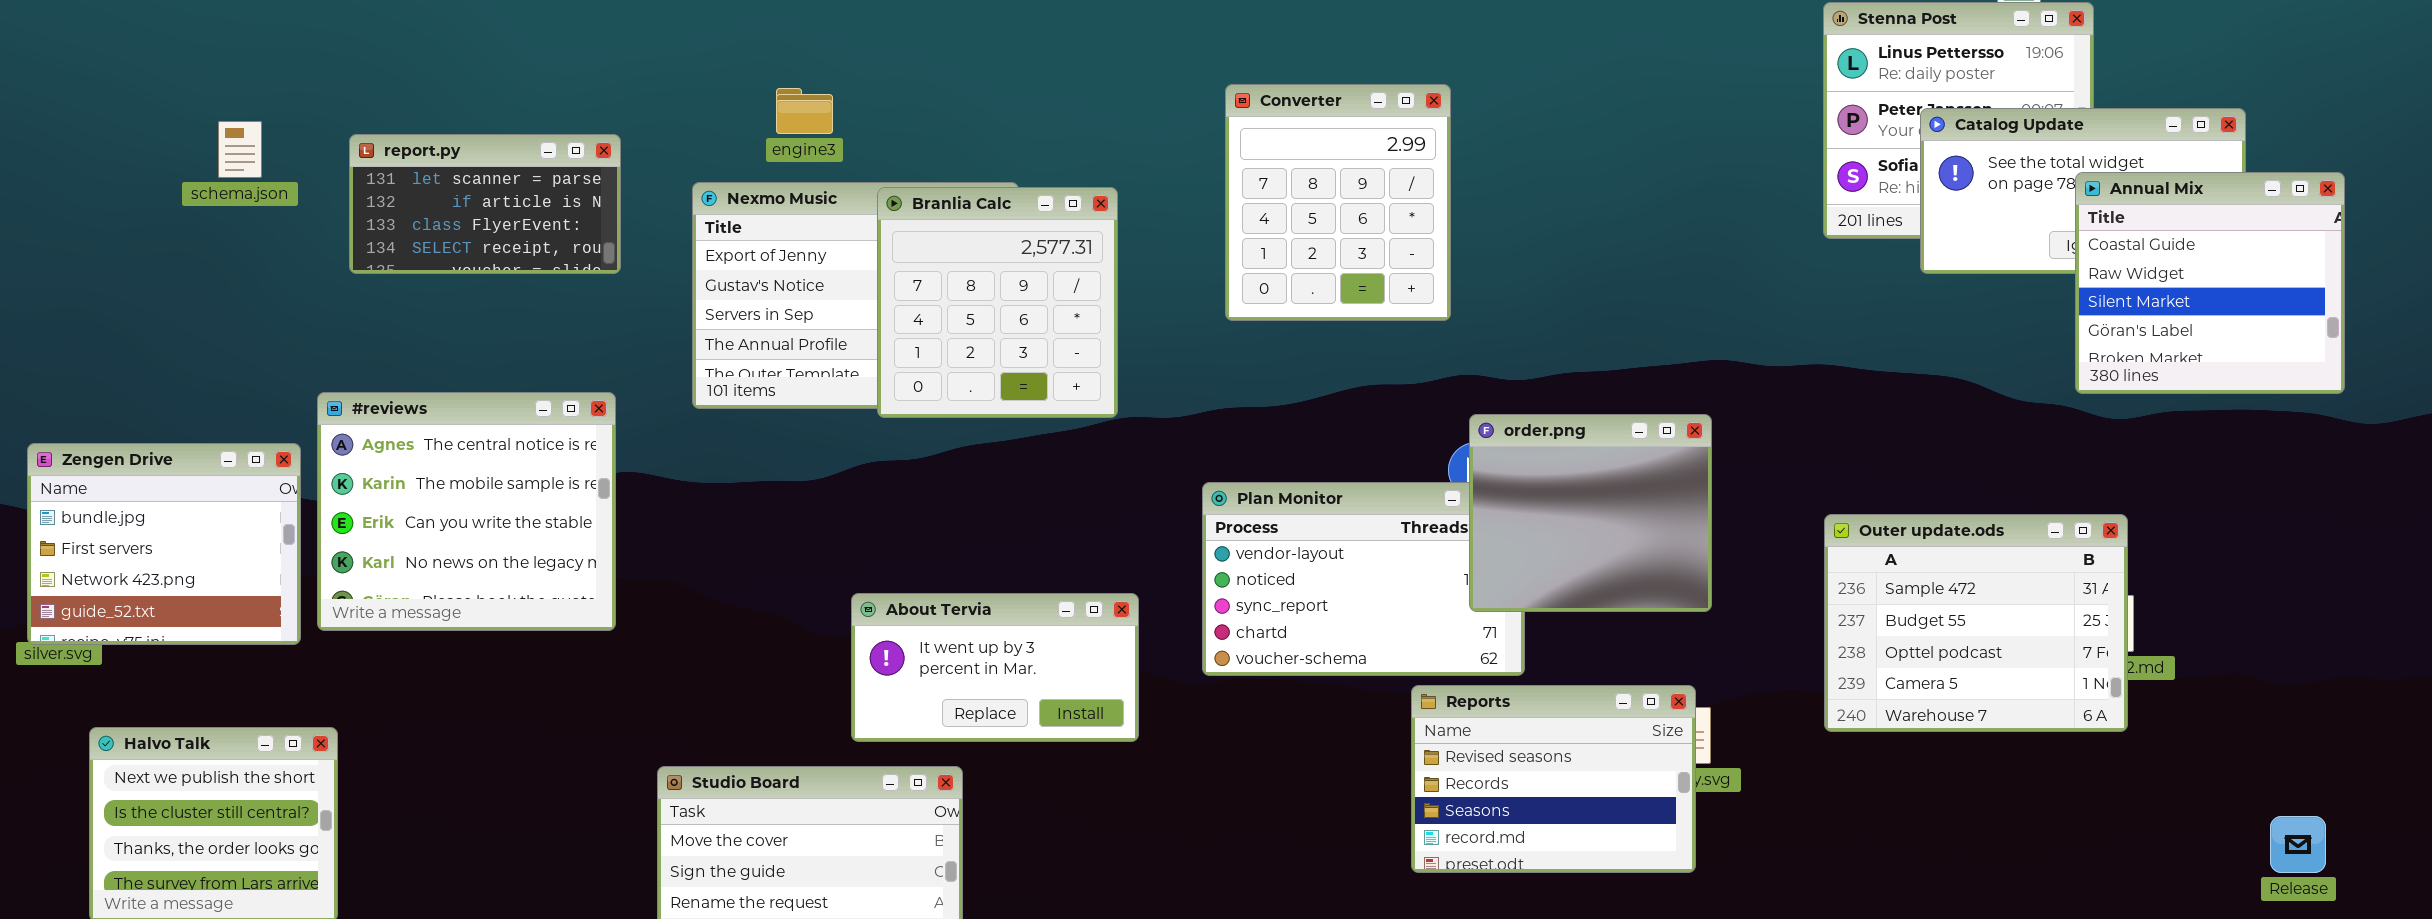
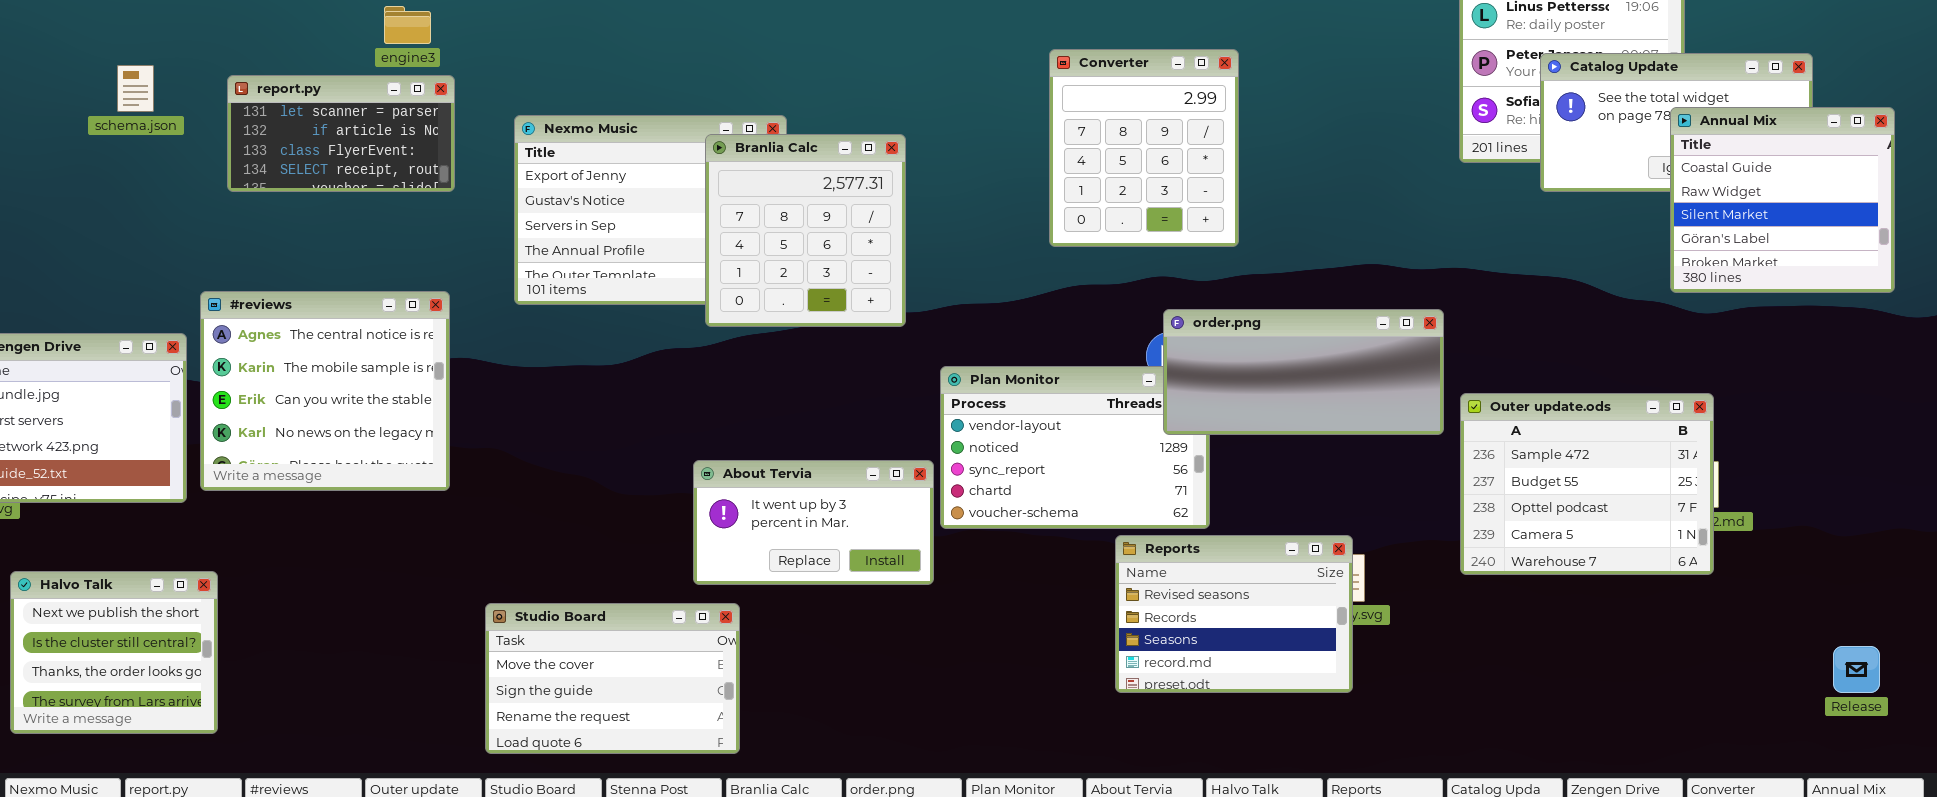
Converter: [1225,84,1451,321] -> [1049,49,1239,247], moved
engine3: [776,88,833,134] -> [384,6,431,44], moved
Branlia Calc: [877,187,1118,418] -> [705,134,906,327], moved
order.png: [1469,414,1712,612] -> [1163,309,1444,435], resized
About Tervia: [851,593,1139,742] -> [693,460,934,585], moved

